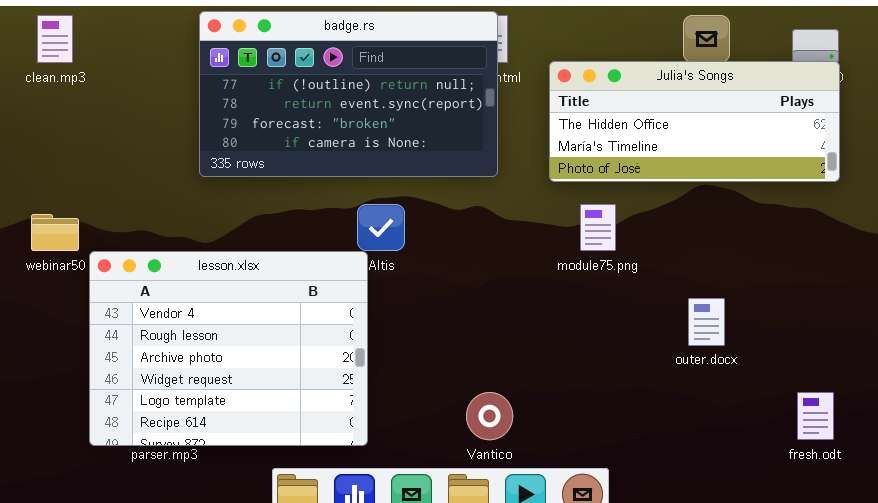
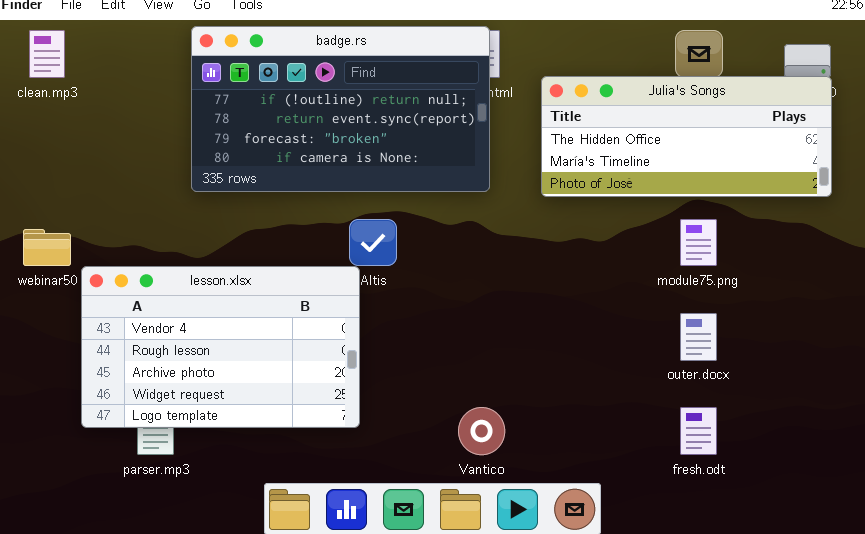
module75.png: [580,204,616,251] -> [680,219,717,266], moved
lesson.xlsx: [89,251,368,446] -> [81,266,360,428], resized
fresh.odt: [797,392,834,440] -> [680,407,717,455], moved

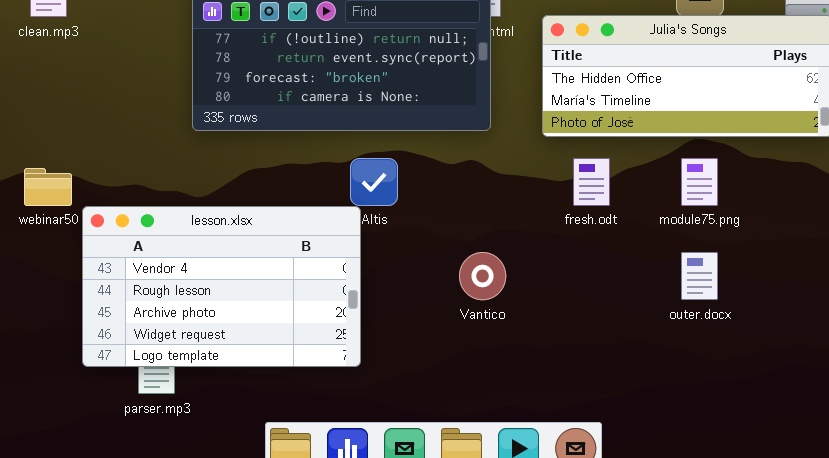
Vantico: [458,407,505,455] -> [459,252,506,300], moved
fresh.odt: [680,407,717,455] -> [573,158,610,206], moved

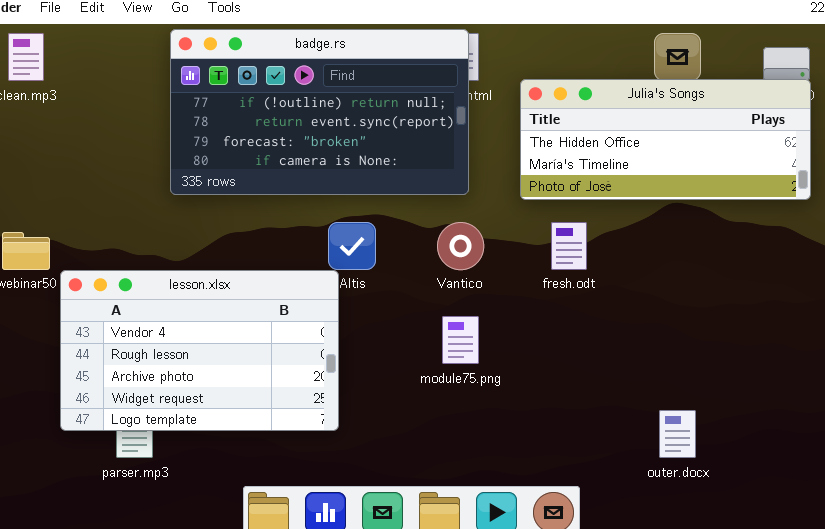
module75.png: [681,158,718,206] -> [442,316,479,364], moved
Vantico: [459,252,506,300] -> [437,222,484,270], moved
outer.docx: [681,252,718,300] -> [659,410,696,458], moved

